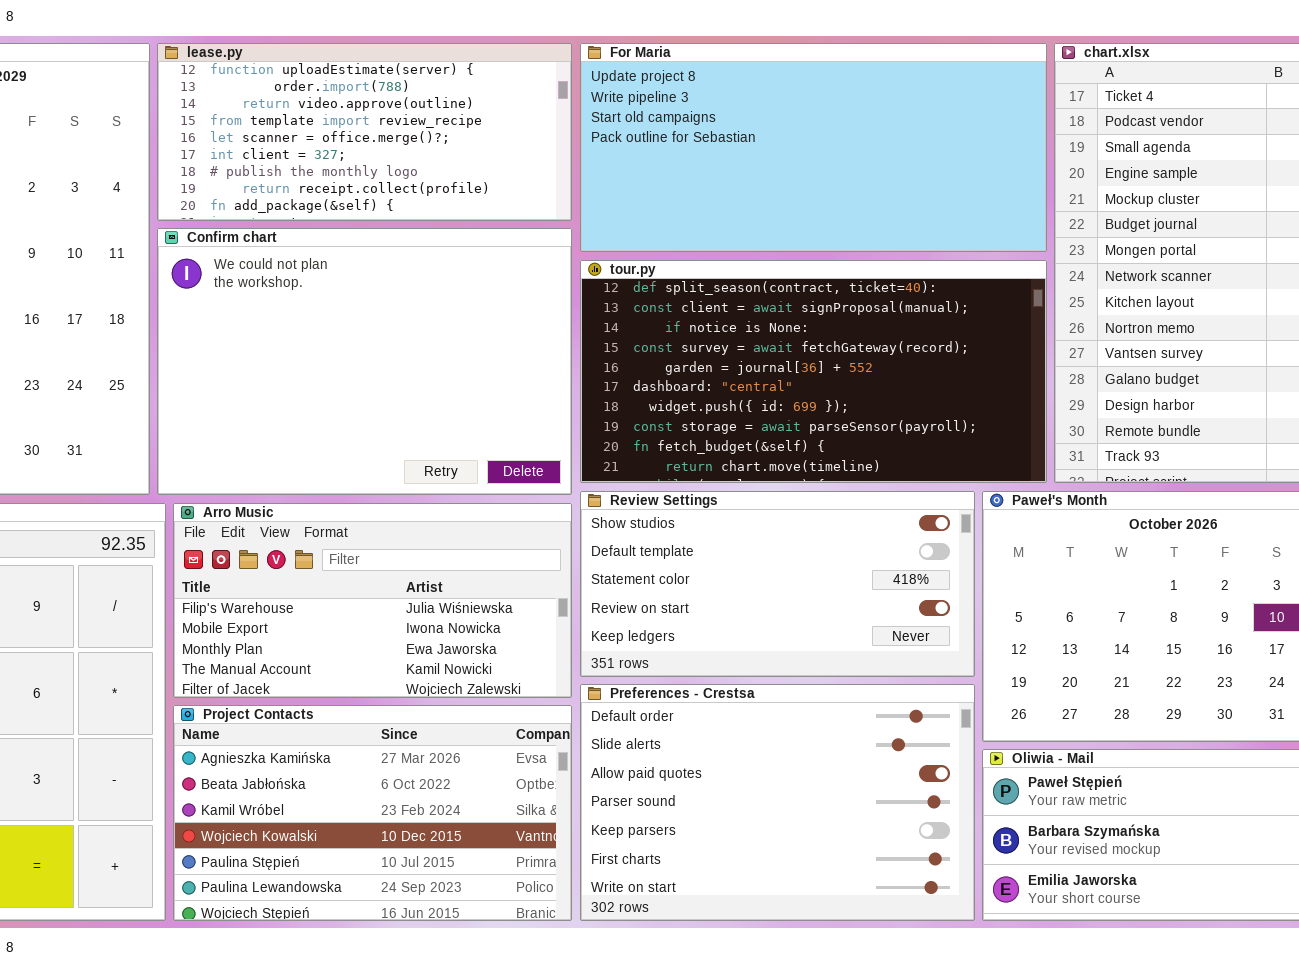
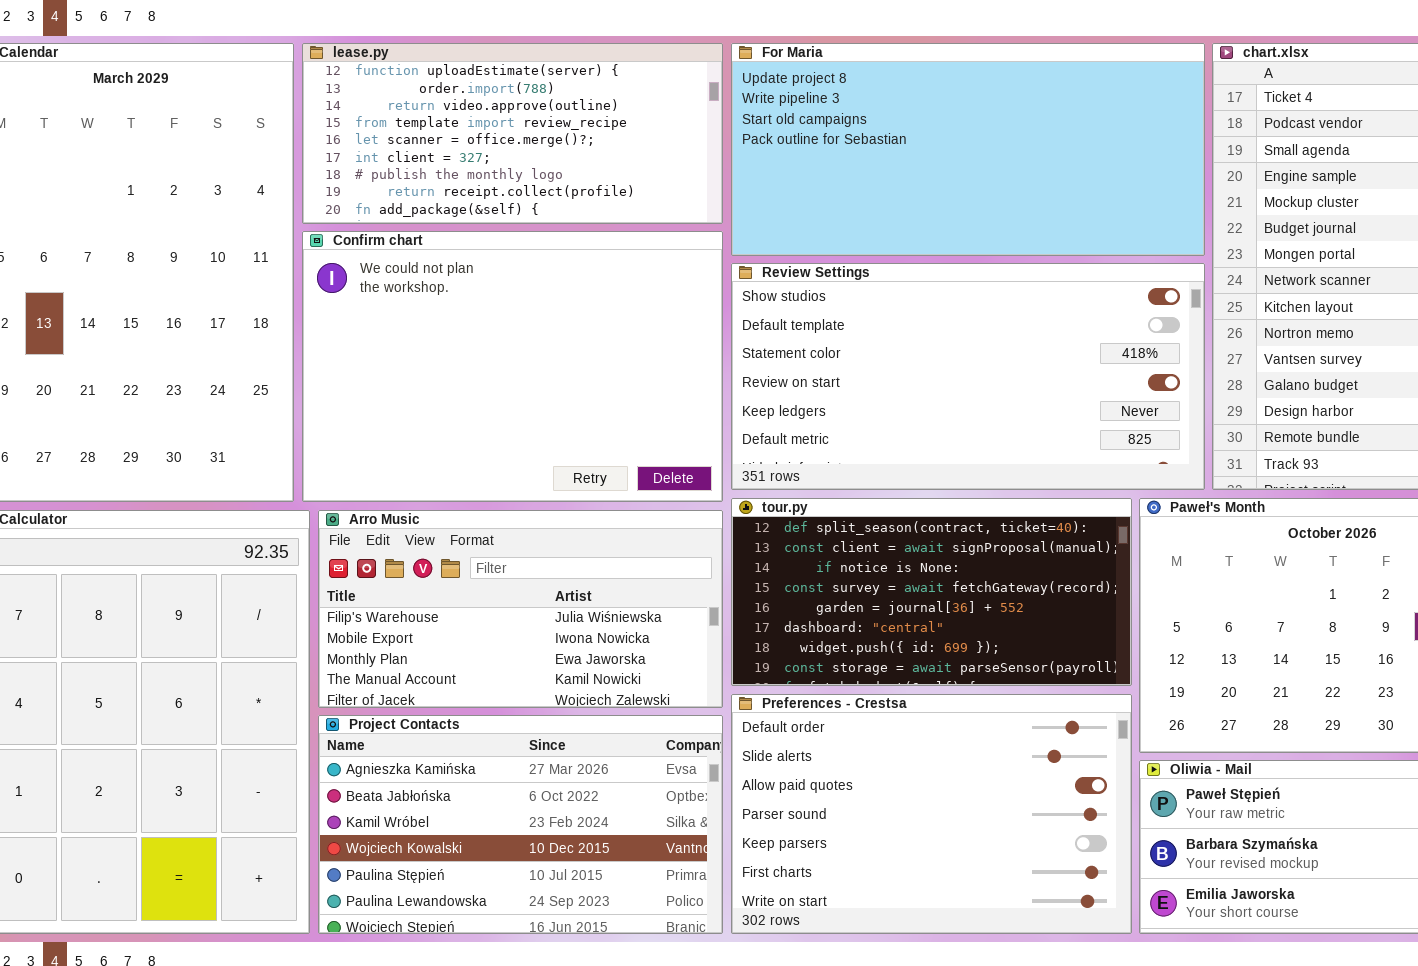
tour.py: [580,260,1047,483] -> [731,498,1132,686], moved, resized
Review Settings: [580,491,975,677] -> [731,263,1205,490], moved, resized

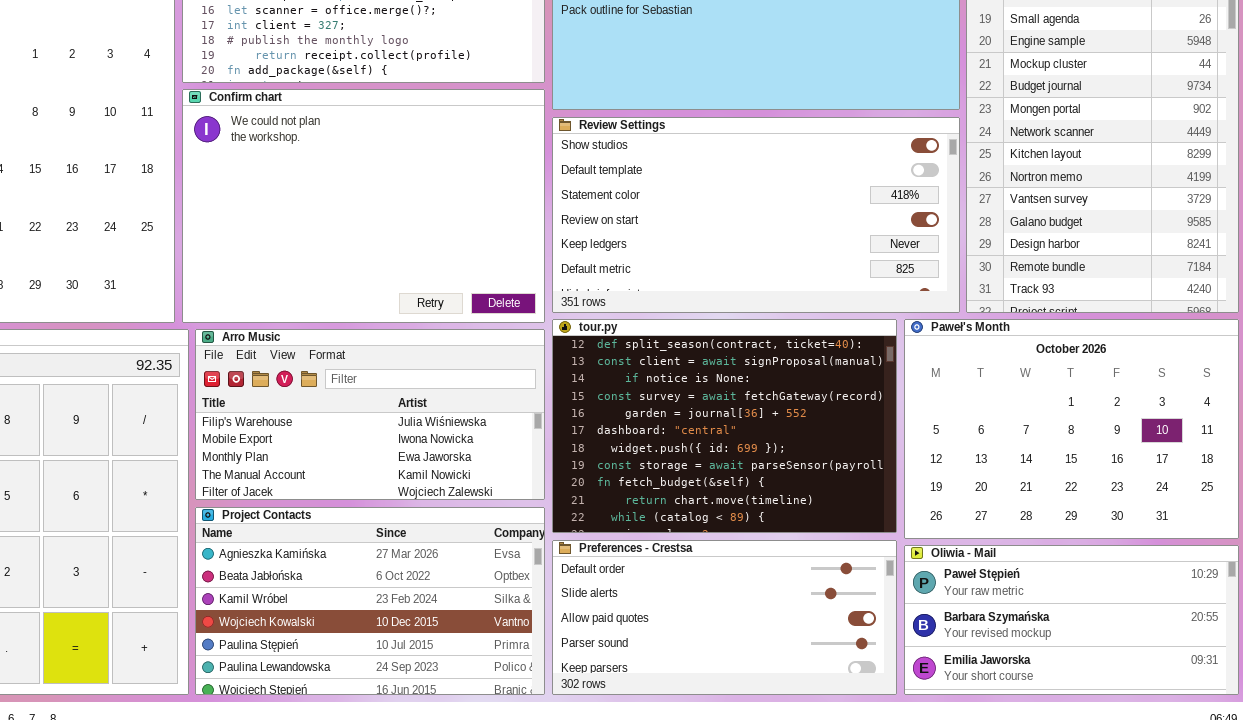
tour.py: [731,498,1132,686] -> [552,319,897,533], resized
Preferences - Crestsa: [731,694,1132,934] -> [552,540,897,695], resized

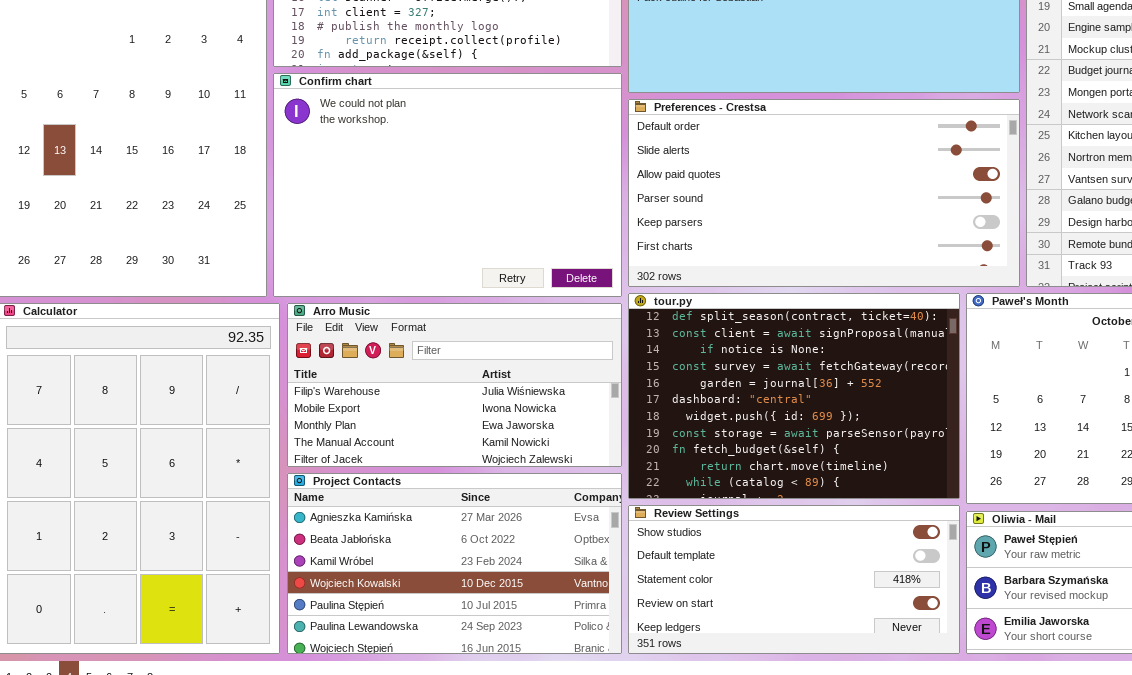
Review Settings: [552,117,960,313] -> [628,505,960,654], moved, resized
Preferences - Crestsa: [552,540,897,695] -> [628,99,1020,287], moved, resized

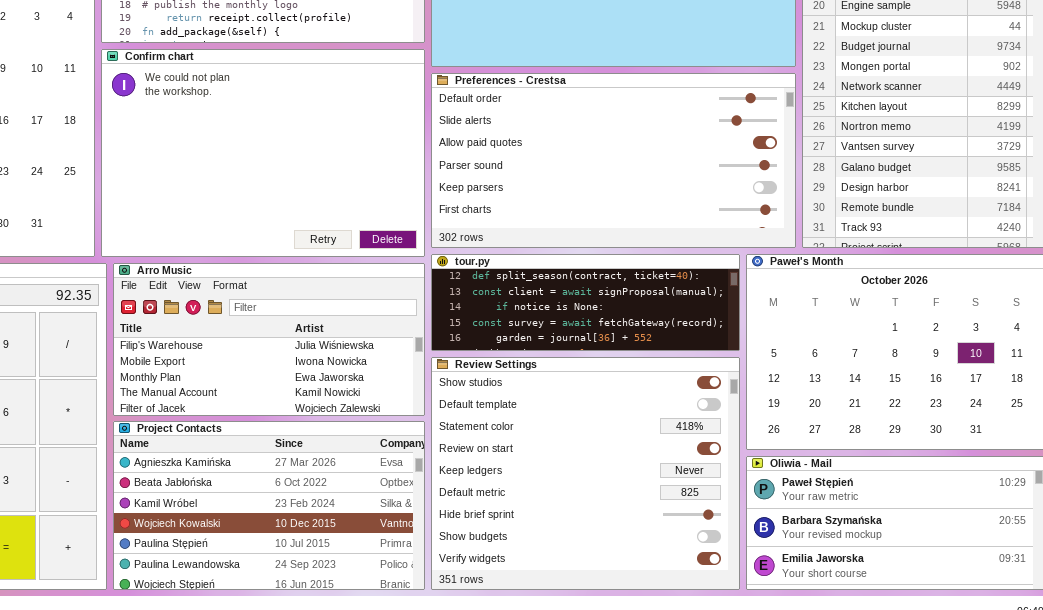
tour.py: [628,293,960,499] -> [431,254,740,351], resized
Review Settings: [628,505,960,654] -> [431,357,740,590], resized

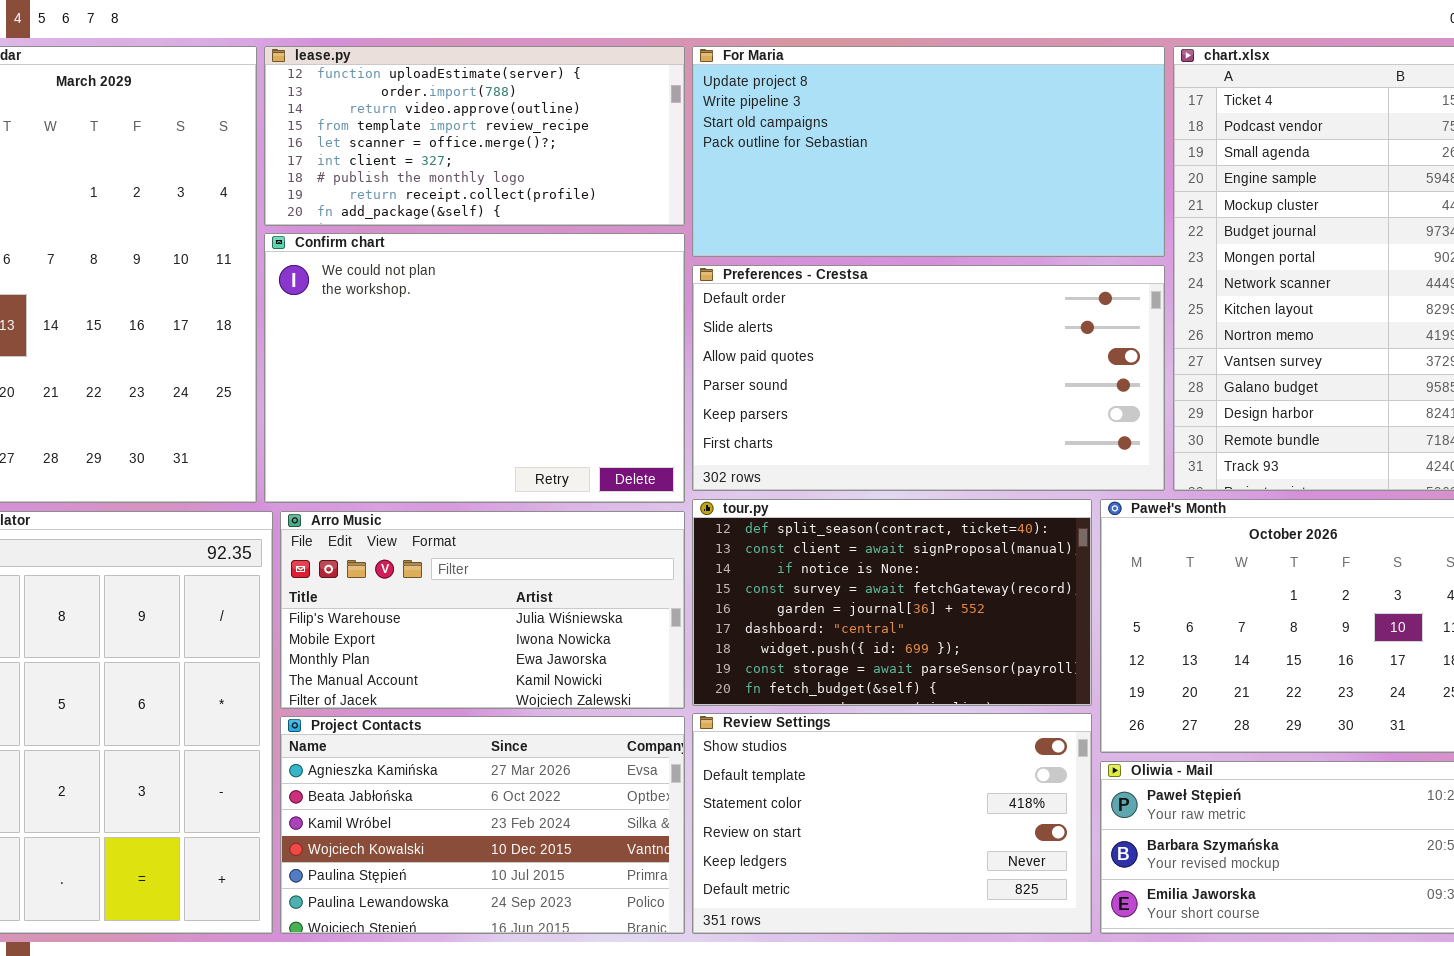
tour.py: [431,254,740,351] -> [692,499,1092,706], resized
Review Settings: [431,357,740,590] -> [692,713,1092,934], resized

